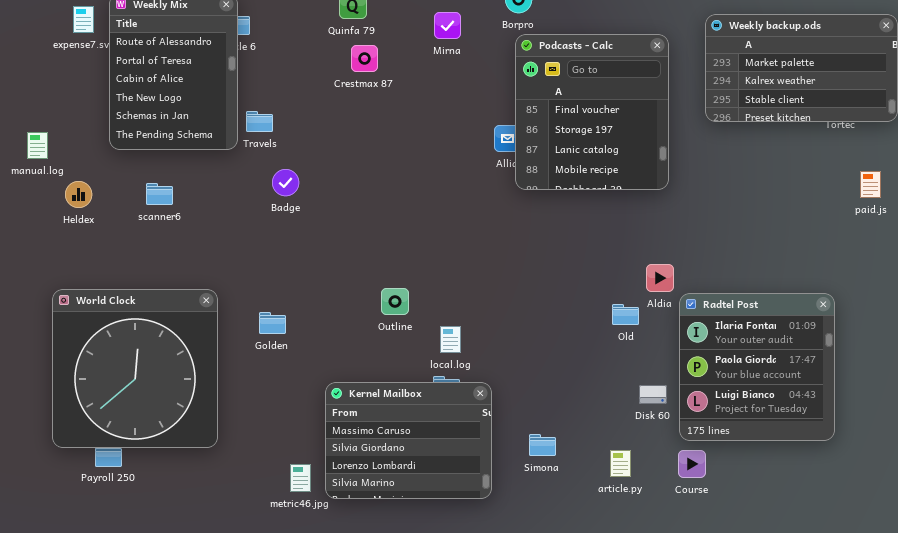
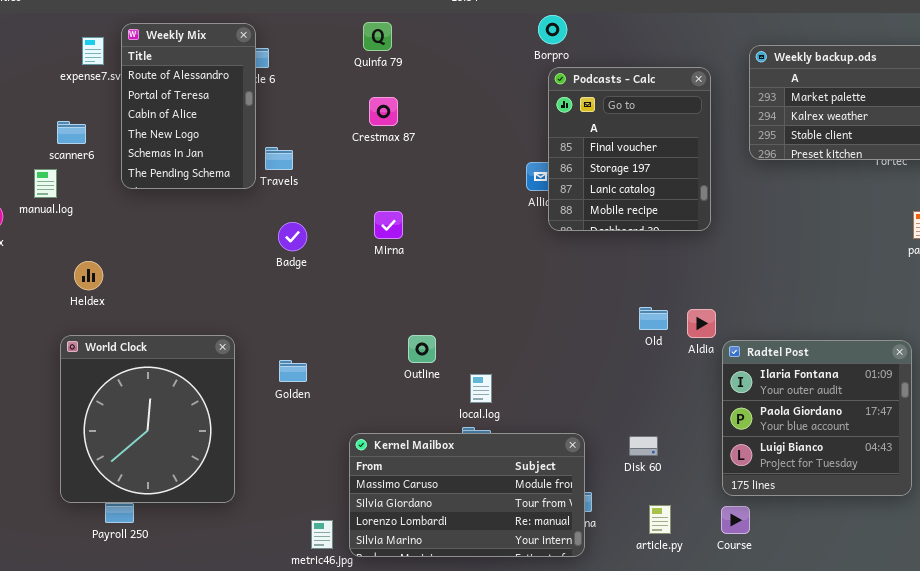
Mirna: [434,12,461,39] -> [374,211,403,239], moved
Crestmax 87: [351,45,378,72] -> [369,97,398,126], moved
Badge: [272,169,299,196] -> [278,222,307,251], moved
Heldex: [65,181,92,208] -> [74,261,103,290], moved
scanner6: [146,183,173,205] -> [57,121,86,144], moved
Radtel Post: [679,293,835,441] -> [722,340,912,496], resized
Old: [612,304,639,325] -> [639,307,668,330], moved
Kernel Mailbox: [325,382,492,499] -> [349,433,585,557], resized
Disk 60: [639,385,667,404] -> [629,436,658,456], moved

